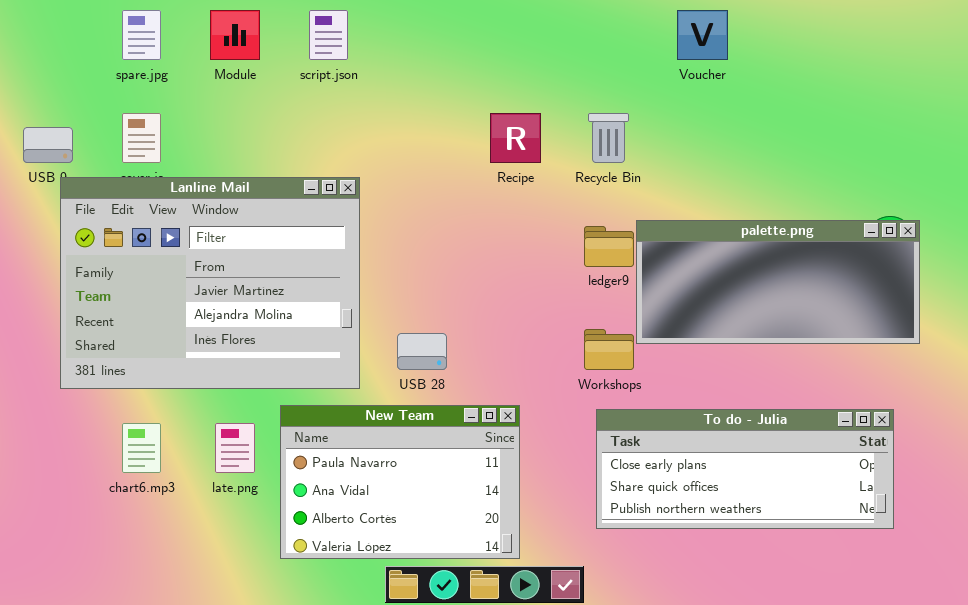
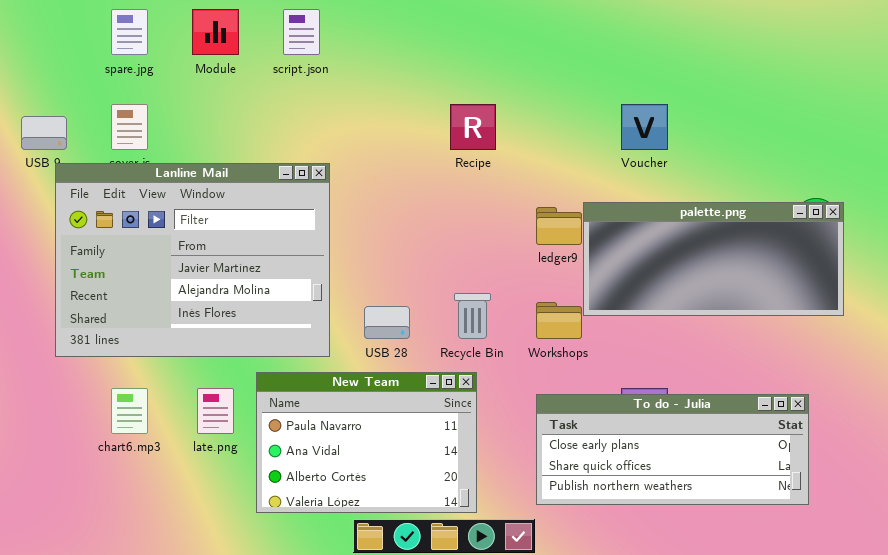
Voucher: [677,10,728,60] -> [621,104,668,150], moved
Recycle Bin: [588,113,629,163] -> [454,293,491,339], moved
To do - Julia: [596,409,894,529] -> [536,394,809,505], moved

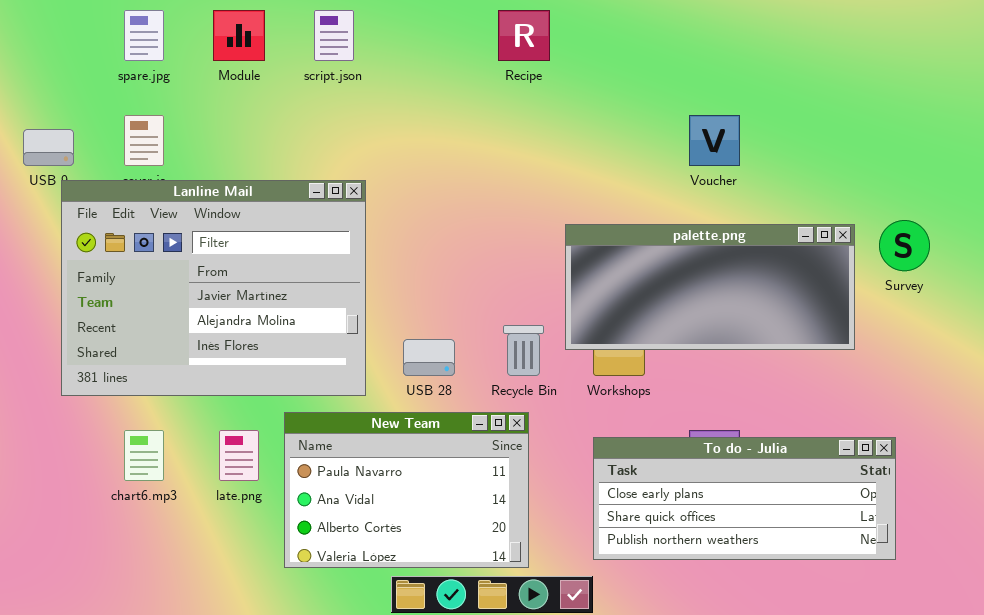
Recipe: [450,104,496,150] -> [498,10,550,61], moved
palette.png: [583,202,844,316] -> [565,224,855,350], moved

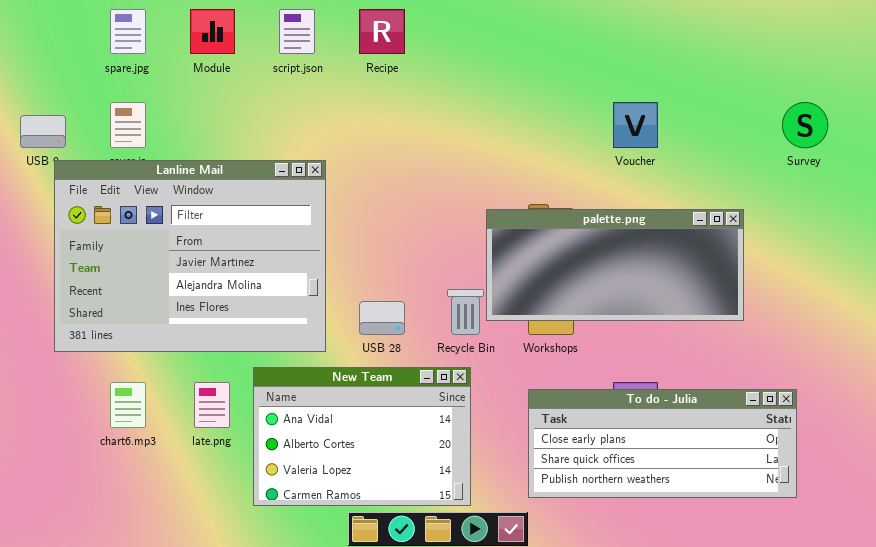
Recipe: [498,10,550,61] -> [359,9,405,54], moved
Survey: [879,220,930,271] -> [782,102,828,148], moved
palette.png: [565,224,855,350] -> [486,209,744,321], moved
New Team: [284,412,529,568] -> [253,367,471,506], scrolled down 1 row

